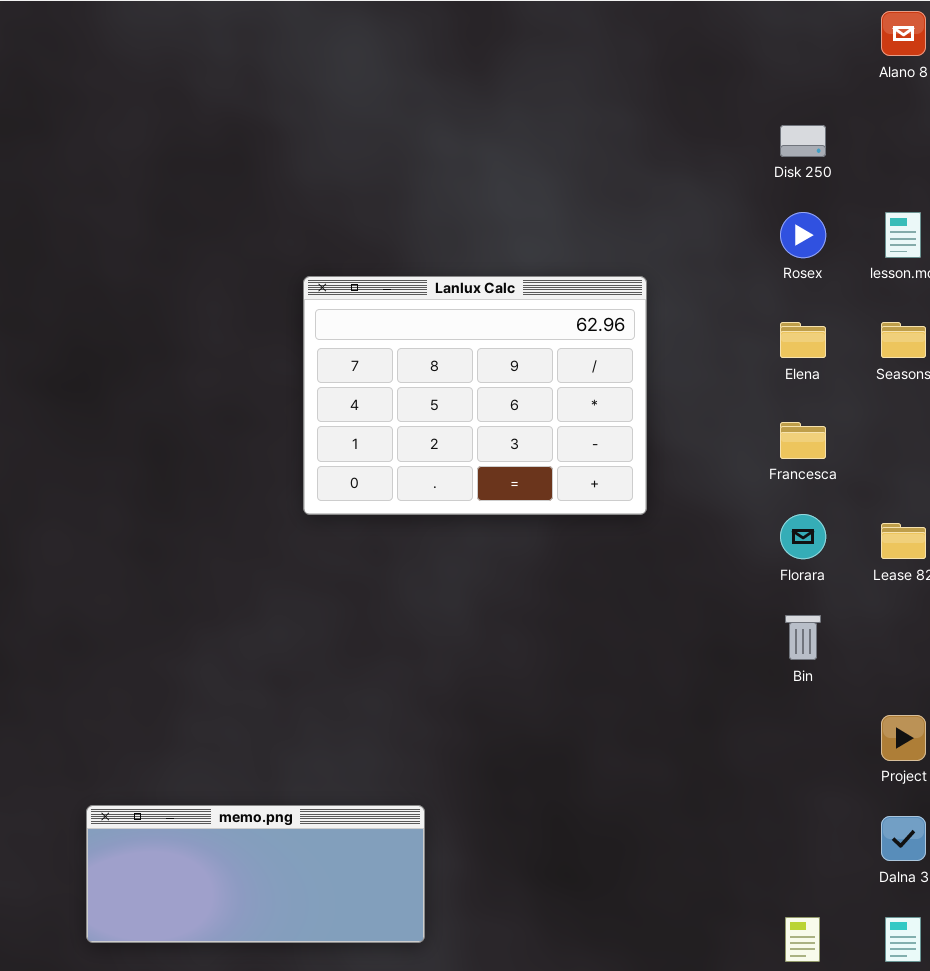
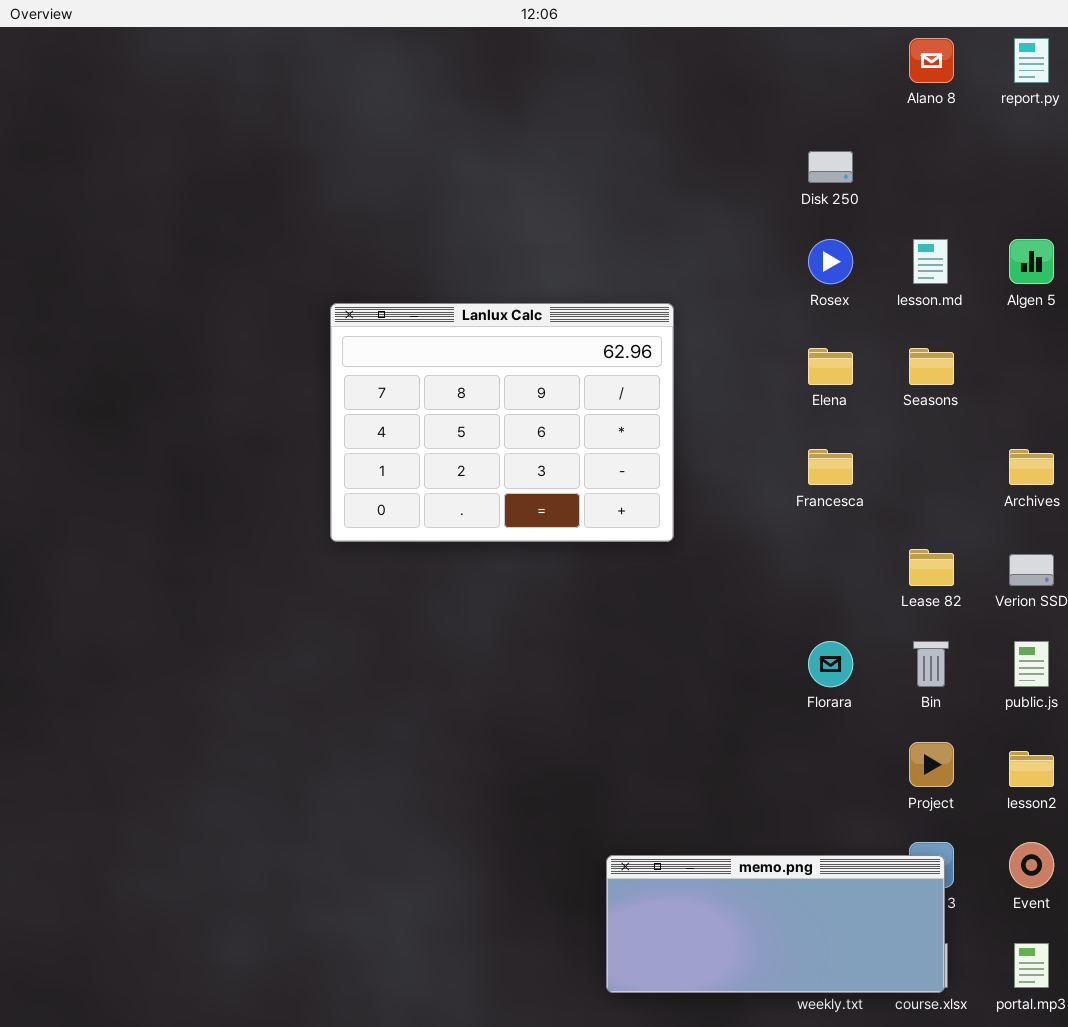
Florara: [780,514,826,559] -> [808,641,853,687], moved
Bin: [785,615,821,660] -> [913,641,949,687], moved
memo.png: [86,805,425,943] -> [606,855,945,993], moved

